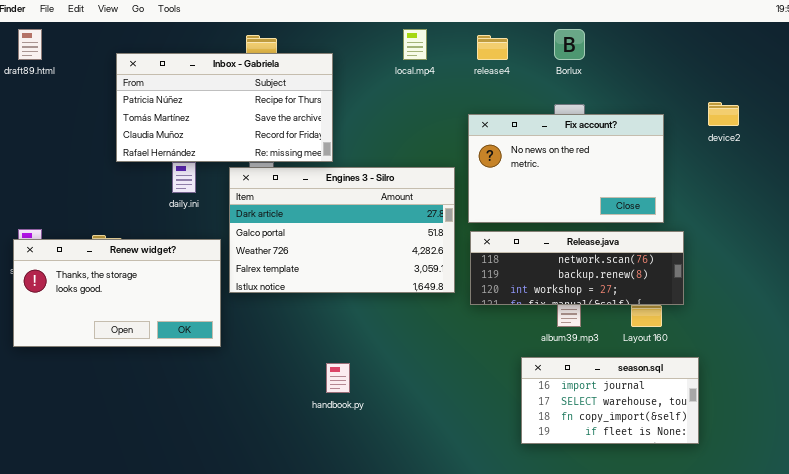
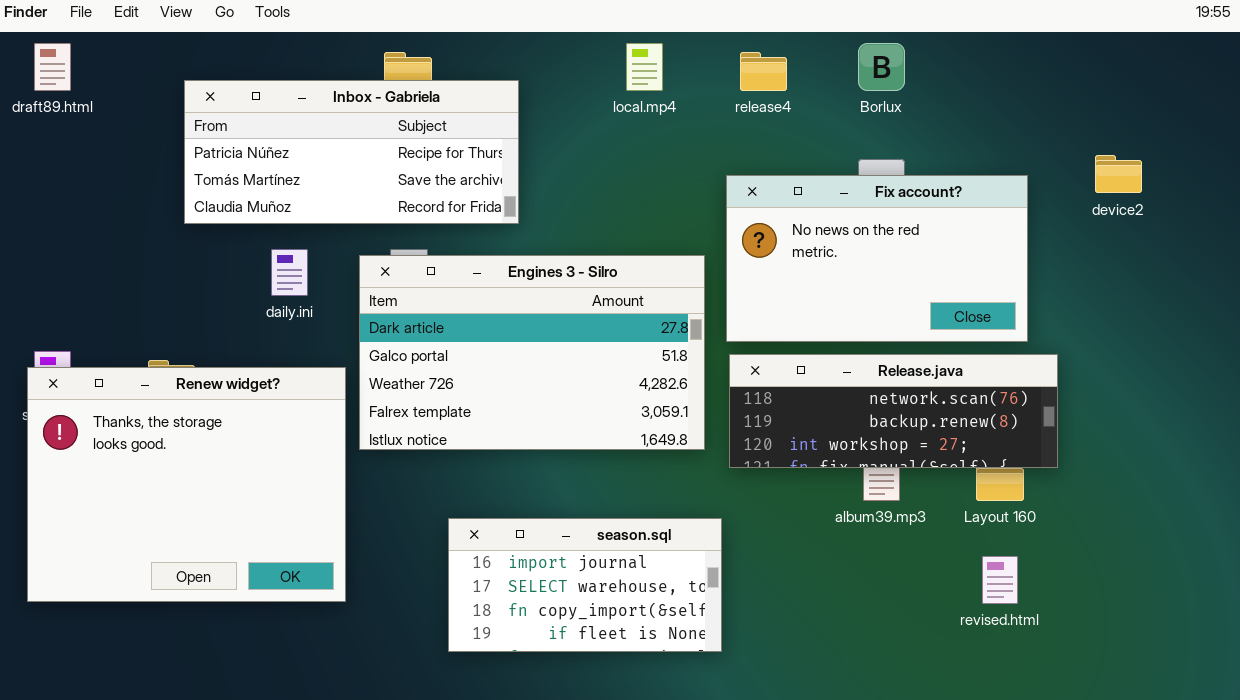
Inbox - Gabriela: [116,53,333,162] -> [184,80,519,224], resized
Renew widget?: [13,239,221,347] -> [27,367,346,602], resized
season.sql: [521,357,699,444] -> [448,518,722,652], moved

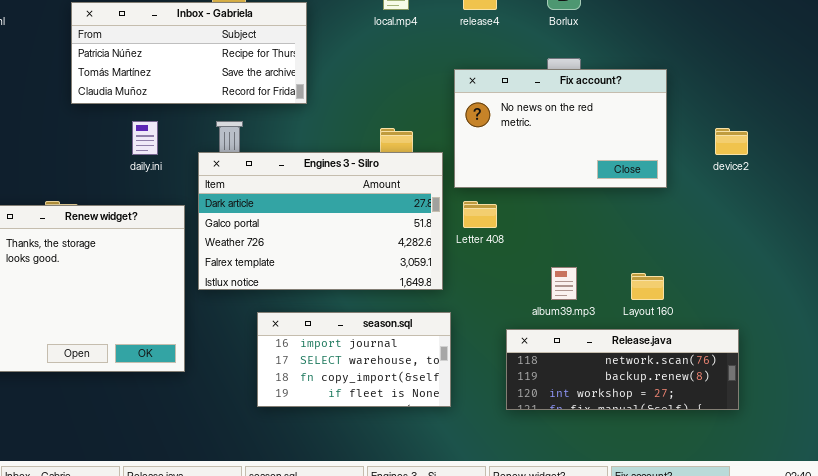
device2: [1095,155,1142,193] -> [715,128,748,155], moved
Engines 3 - Silro: [359,255,705,450] -> [198,152,443,290], moved
Release.java: [729,354,1058,468] -> [506,329,739,410], moved

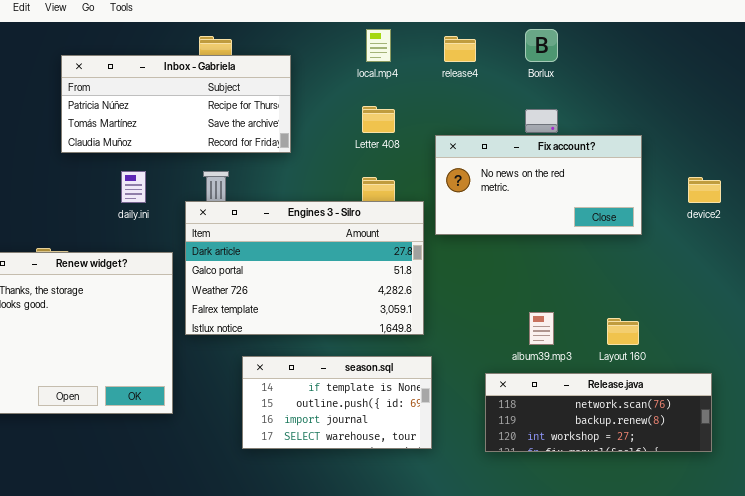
Fix account?: [454,69,667,188] -> [435,135,642,235], resized
Letter 408: [463,201,497,228] -> [362,106,395,133], moved
season.sql: [257,312,451,407] -> [242,356,432,449], scrolled up 2 rows

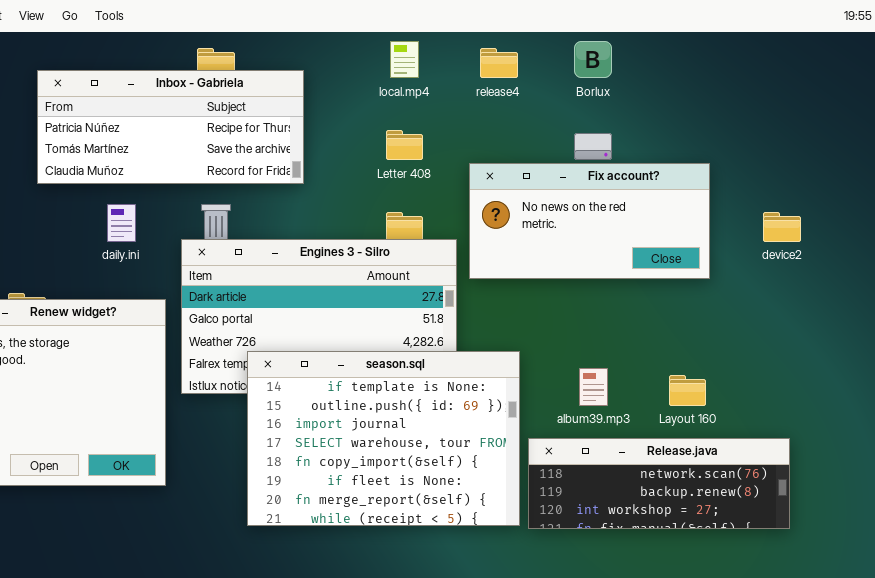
season.sql: [242,356,432,449] -> [247,351,520,526], resized

